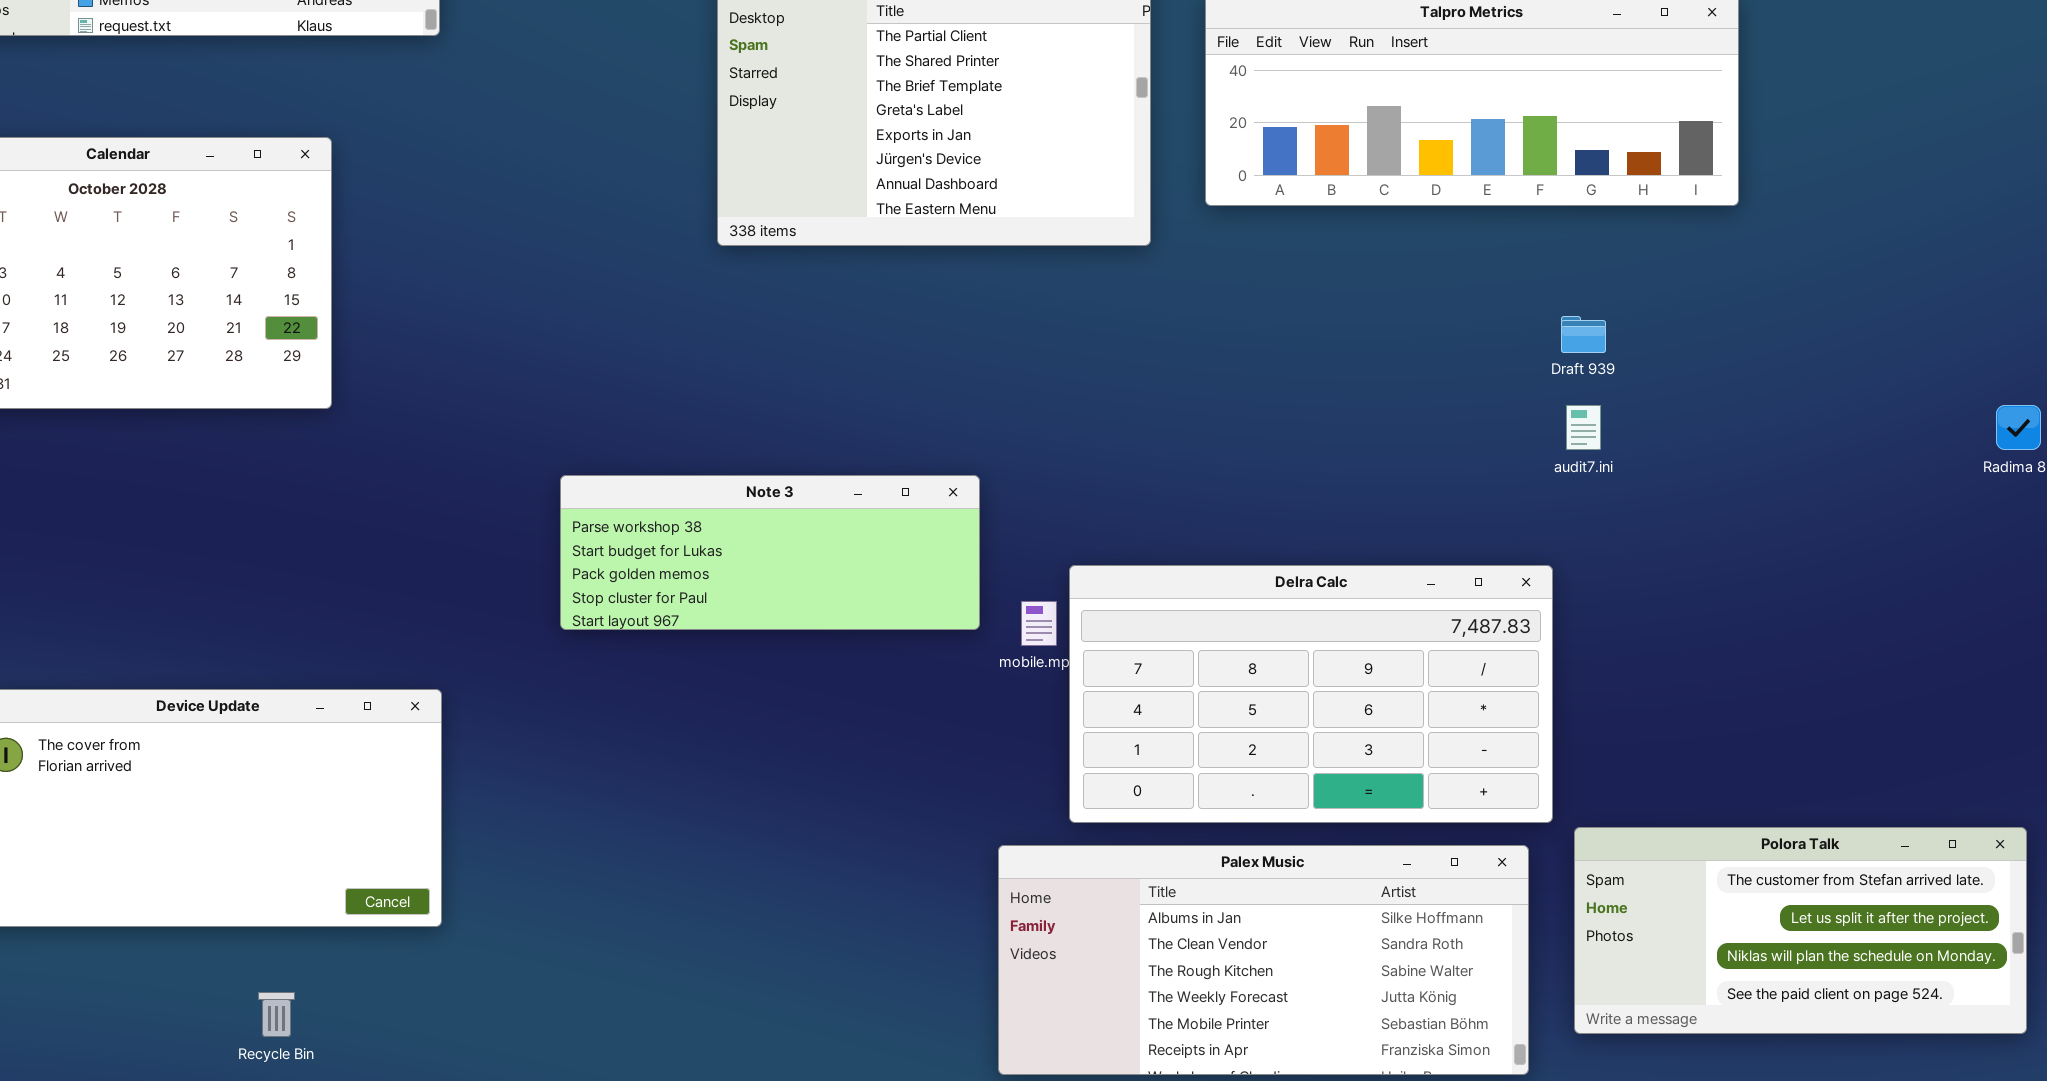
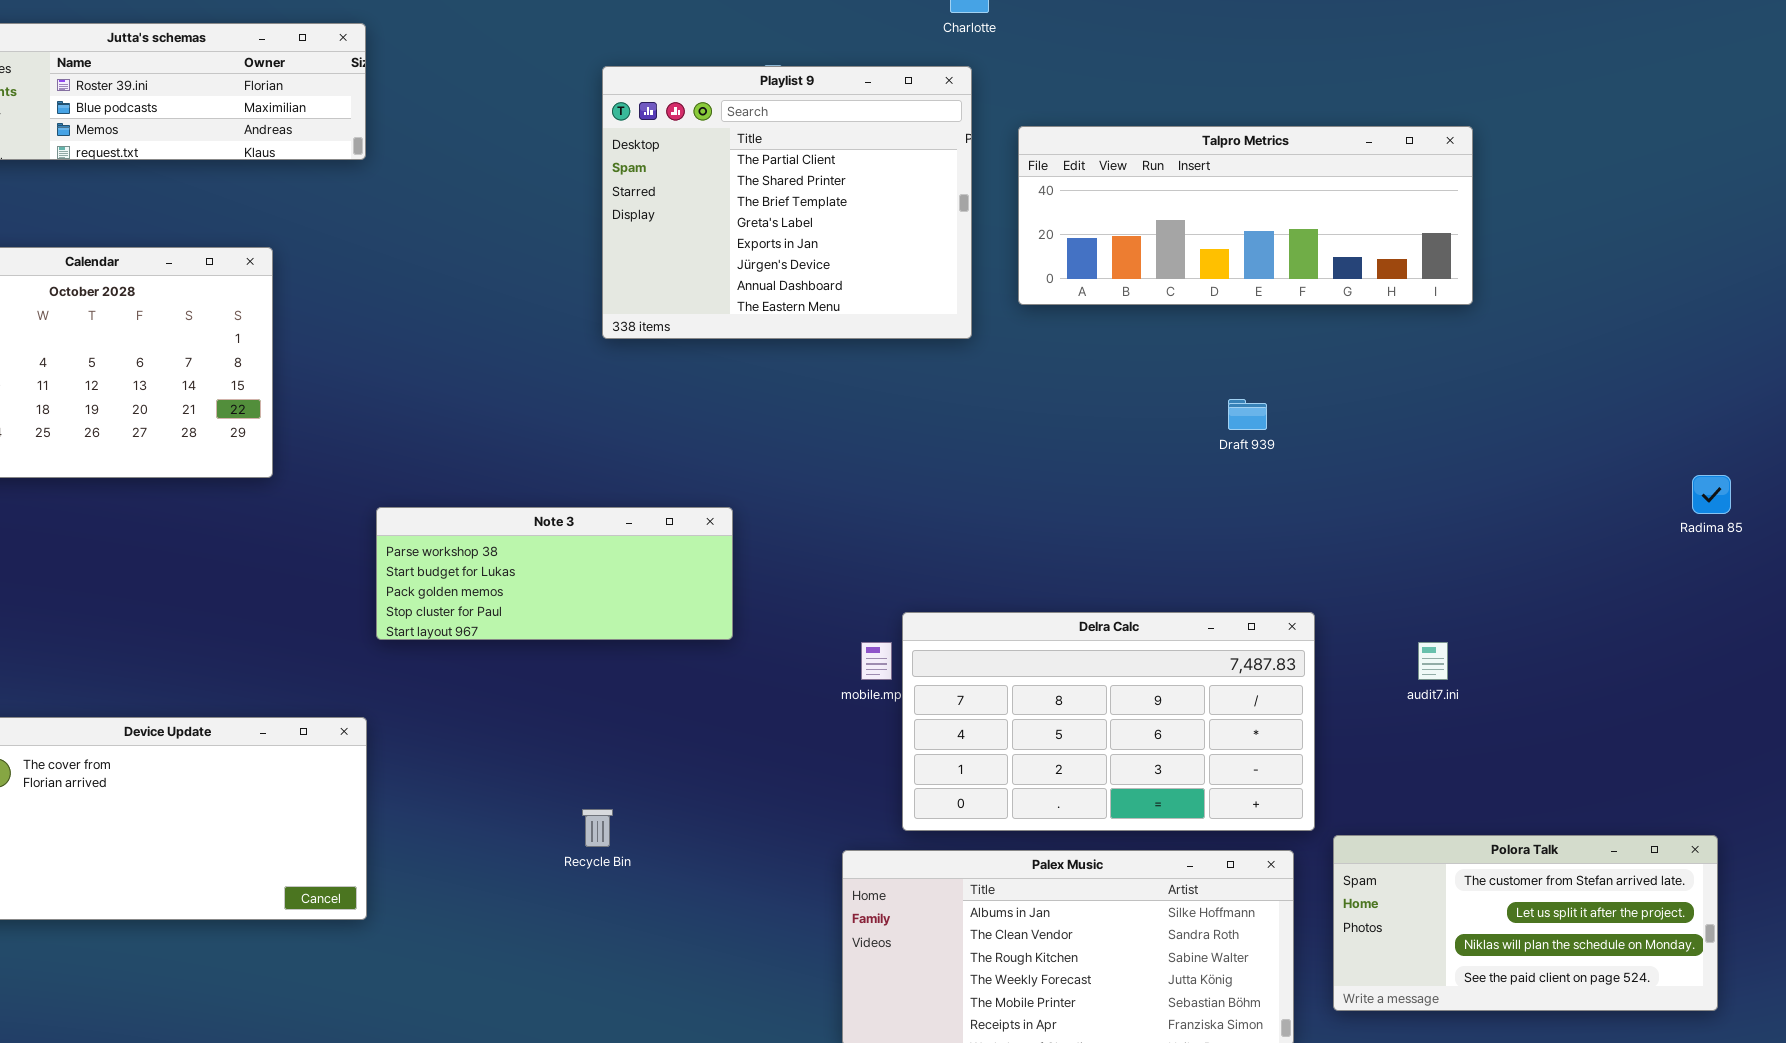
Draft 939: [1561,316,1606,353] -> [1228,399,1267,430], moved
audit7.ini: [1566,405,1601,450] -> [1418,642,1448,680], moved
Note 3: [560,475,980,630] -> [376,507,733,640], moved
Recycle Bin: [258,992,295,1037] -> [582,809,613,847], moved

